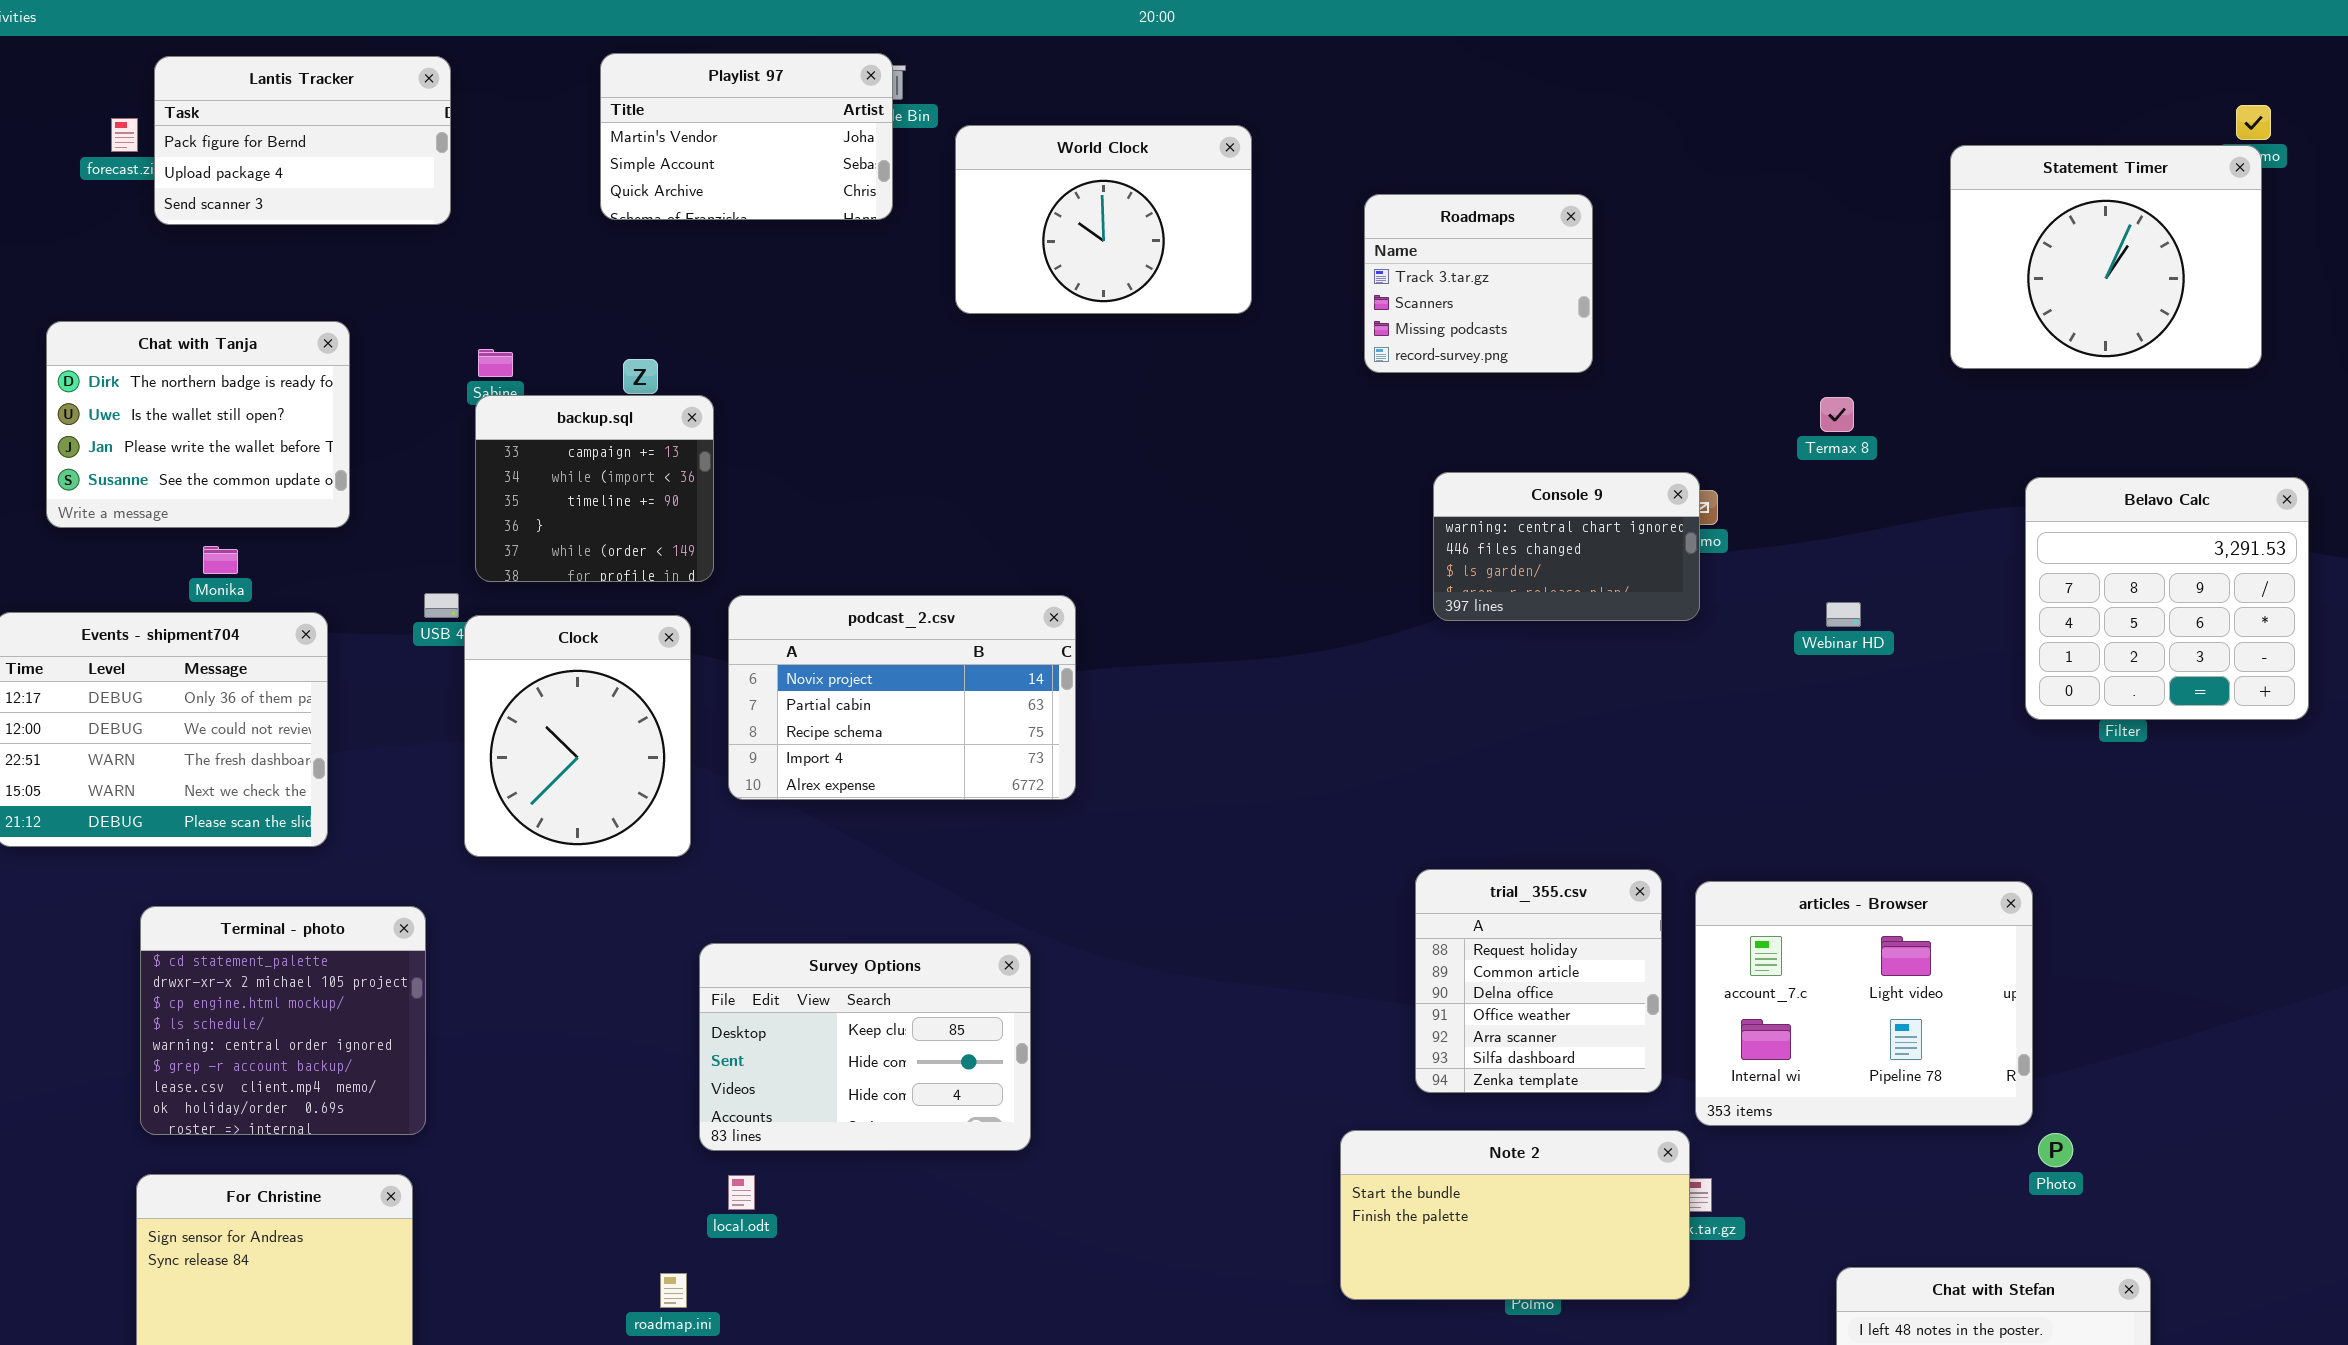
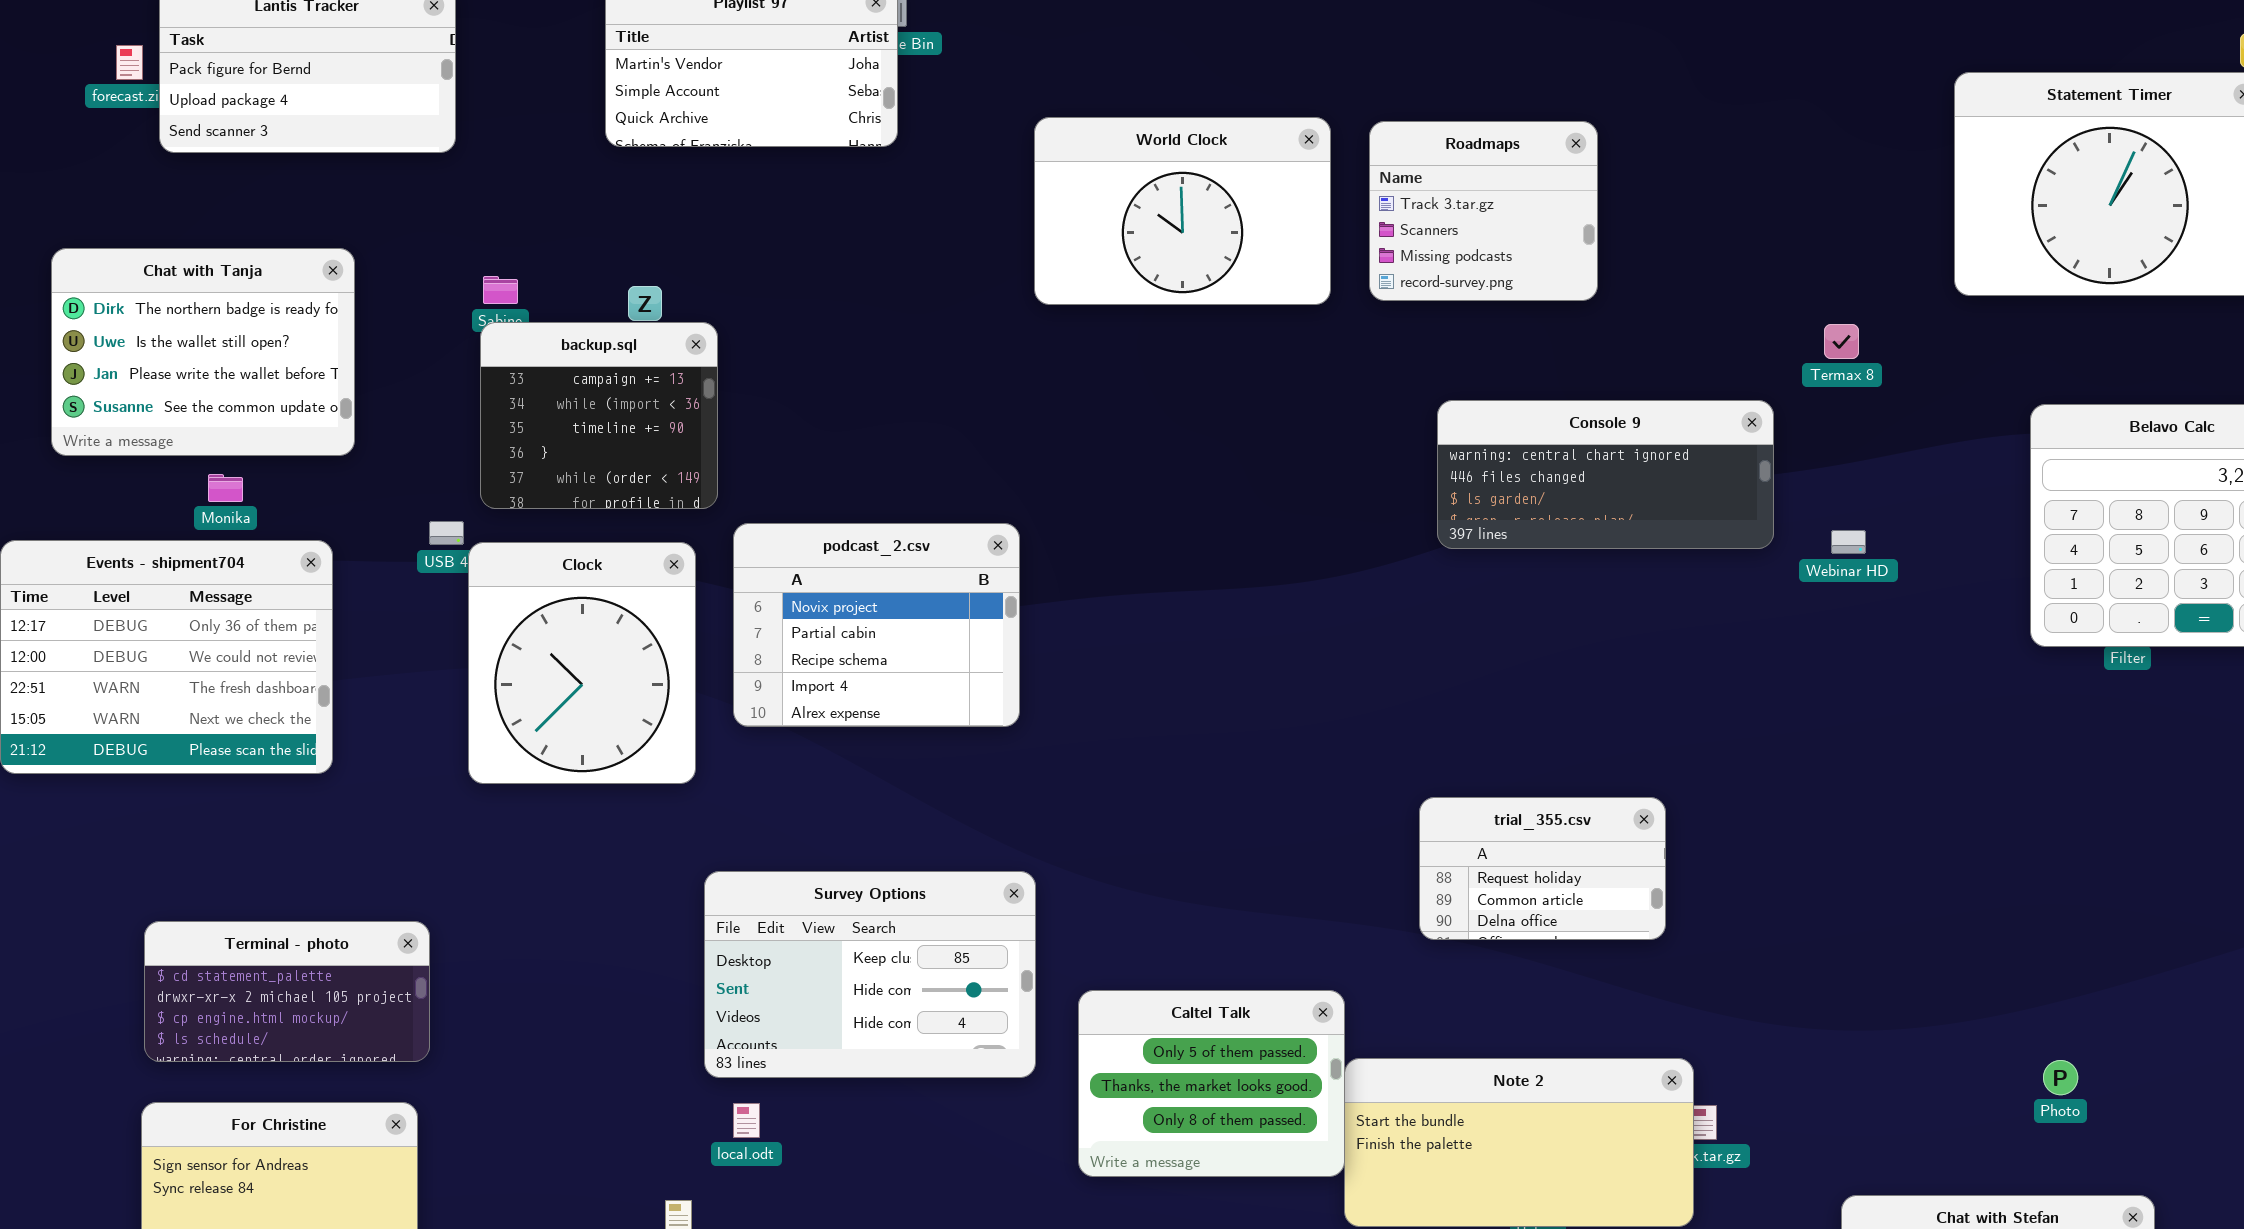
World Clock: [955,125,1252,314] -> [1034,117,1331,305], moved
Console 9: [1433,472,1700,621] -> [1437,400,1774,549], resized
podcast_2.csv: [728,595,1076,800] -> [733,523,1020,727], resized
trial_355.csv: [1415,869,1662,1093] -> [1419,797,1666,940], resized
articles - Browser: [1695,881,2033,1126] -> none, closed
Terminal - photo: [140,906,426,1135] -> [144,921,430,1062], resized
Caltel Talk: none -> [1078,990,1345,1177], opened

